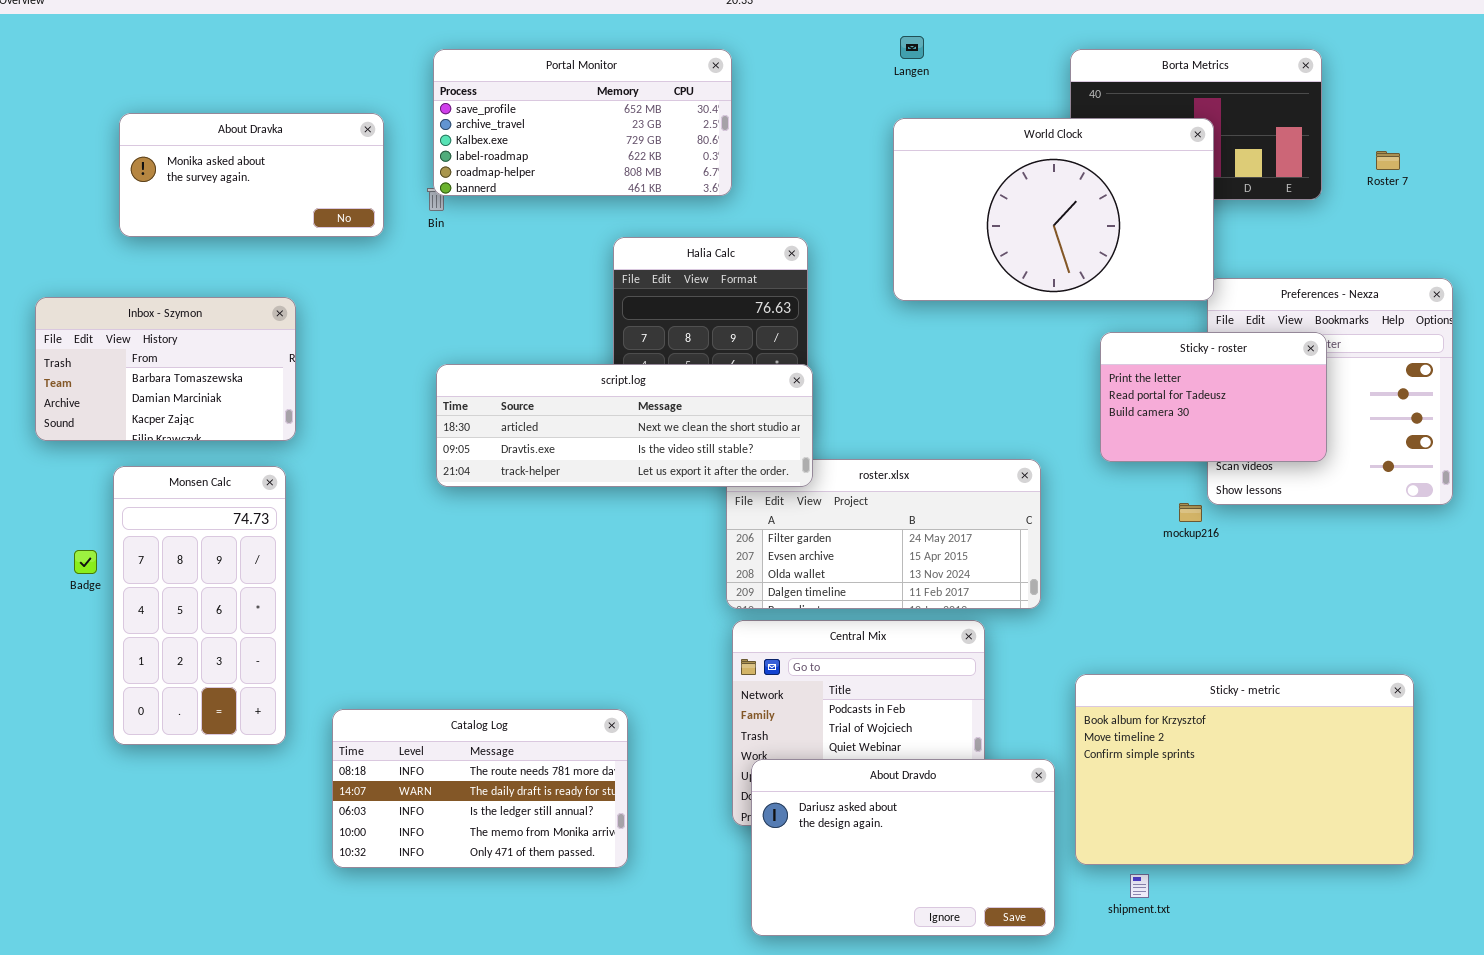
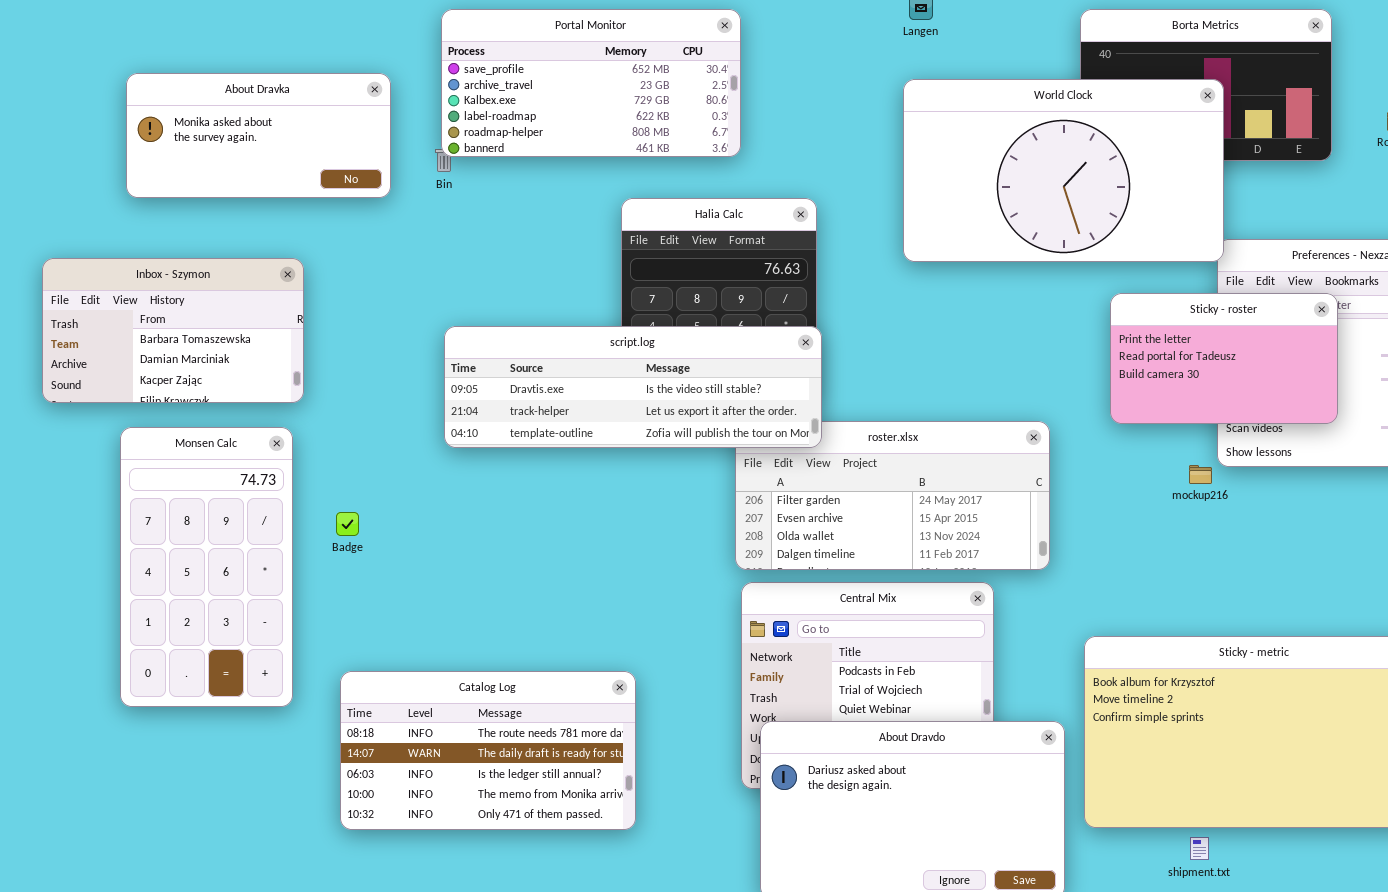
script.log: [436,364,813,487] -> [444,326,822,448], scrolled down 1 row
Badge: [74,550,97,574] -> [336,512,359,536], moved
shipment.txt: [1130,874,1149,898] -> [1190,837,1209,860], moved

